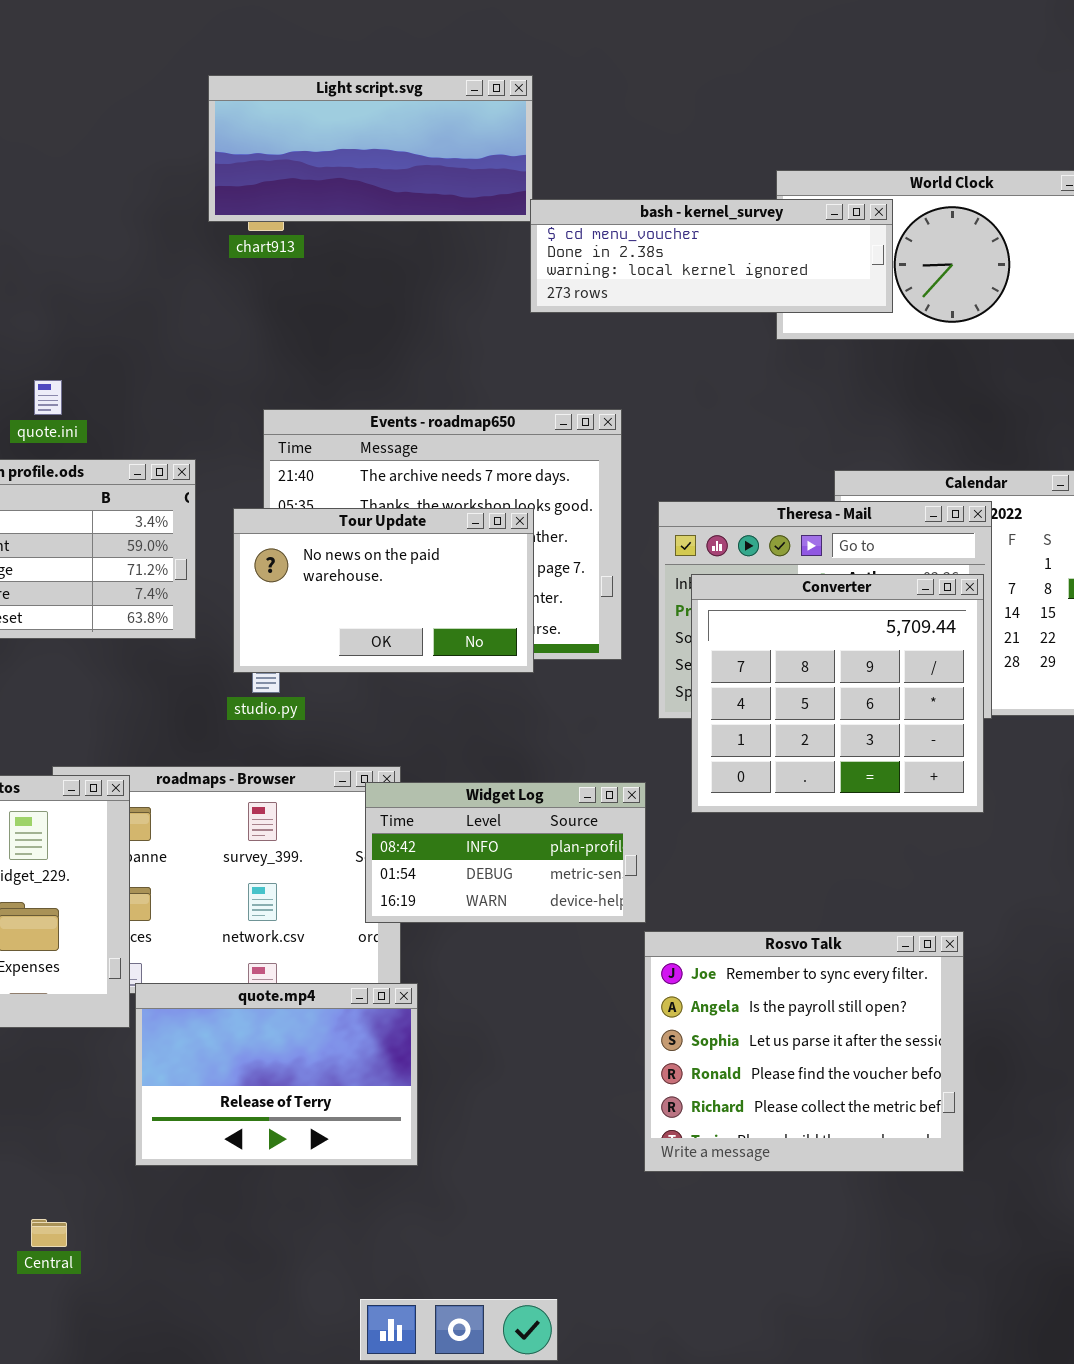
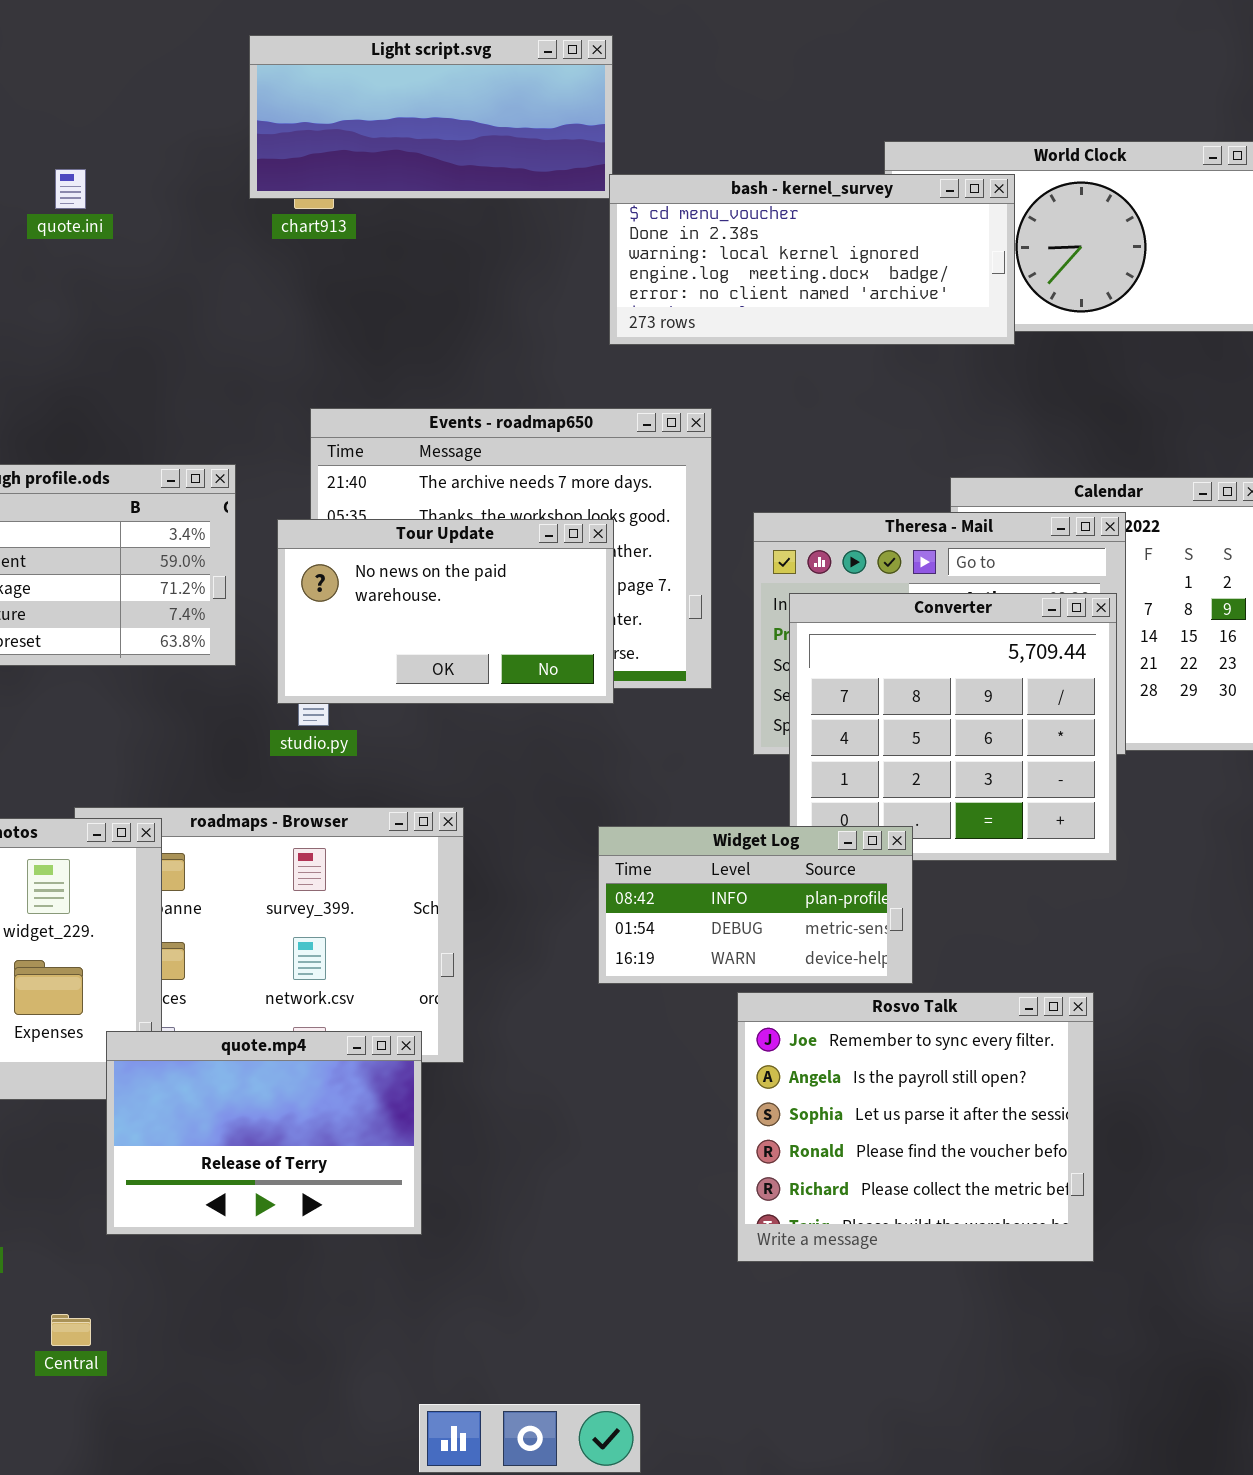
bash - kernel_survey: [530,199,893,313] -> [609,174,1015,345], resized
quote.ini: [34,380,62,415] -> [55,169,86,209], moved
Widget Log: [365,782,646,923] -> [598,826,913,984], moved
quote.mp4: [135,983,418,1166] -> [106,1031,422,1235], moved

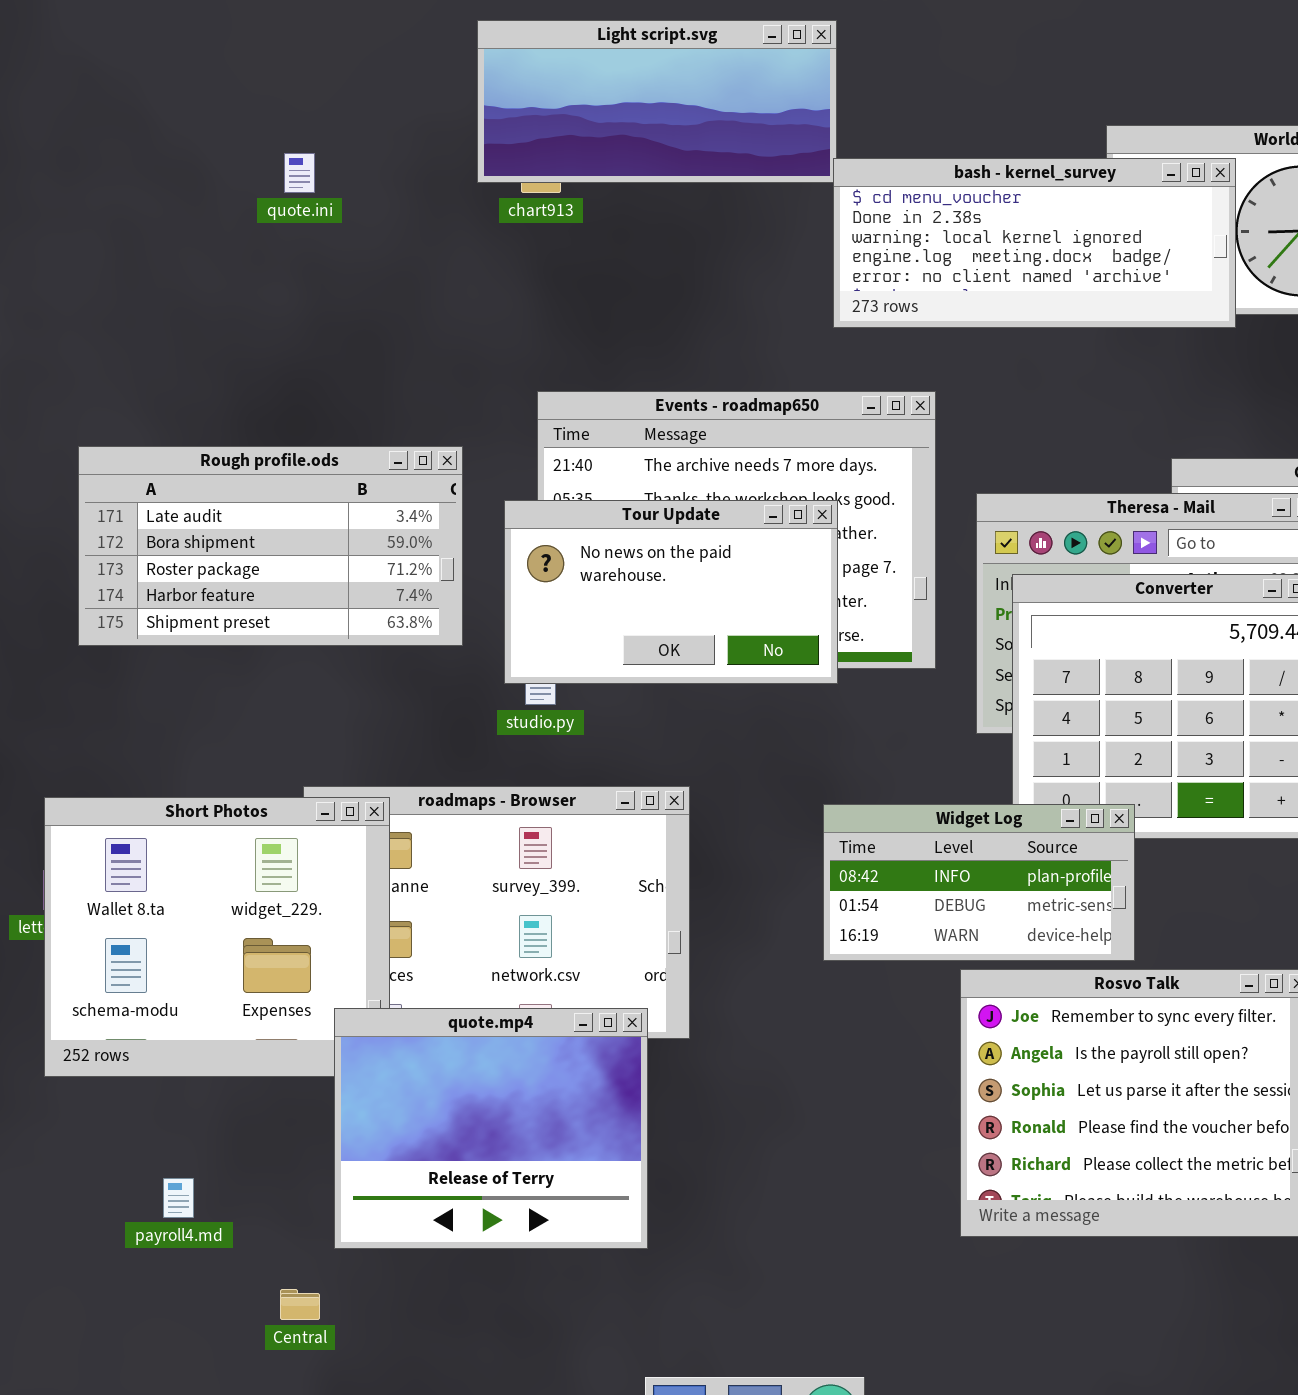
quote.mp4: [106,1031,422,1235] -> [334,1008,648,1249], resized

